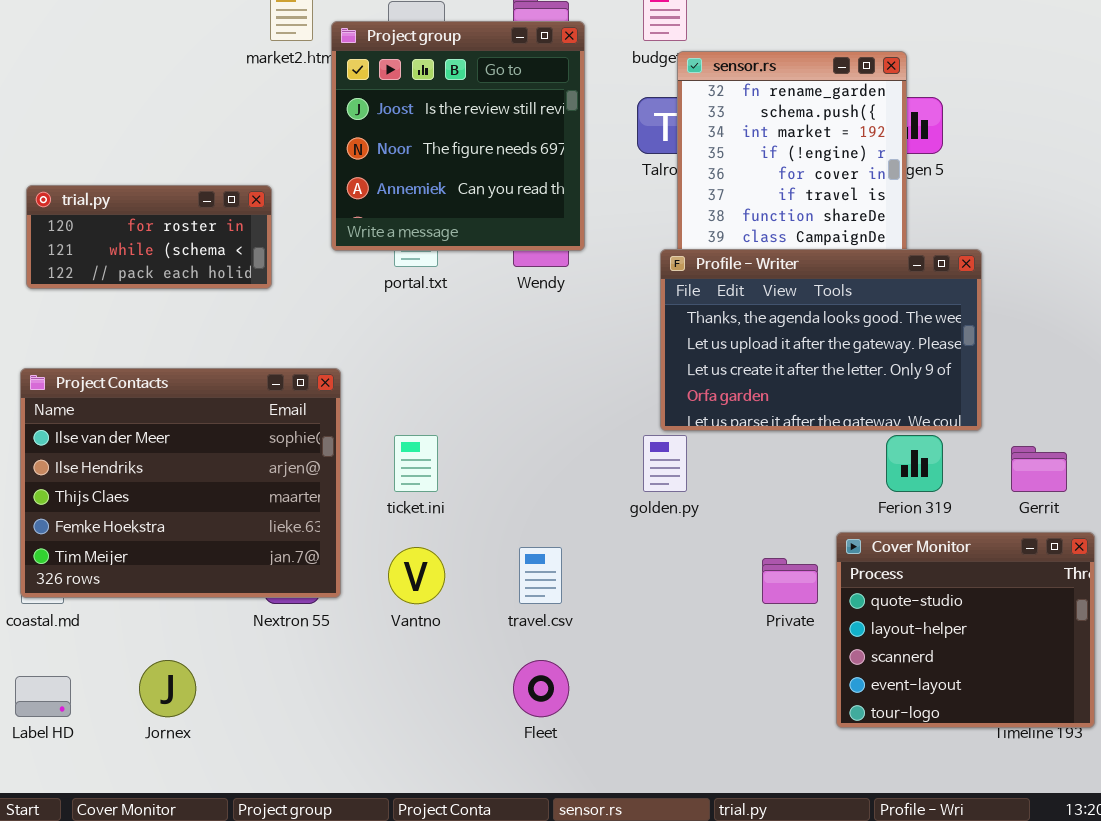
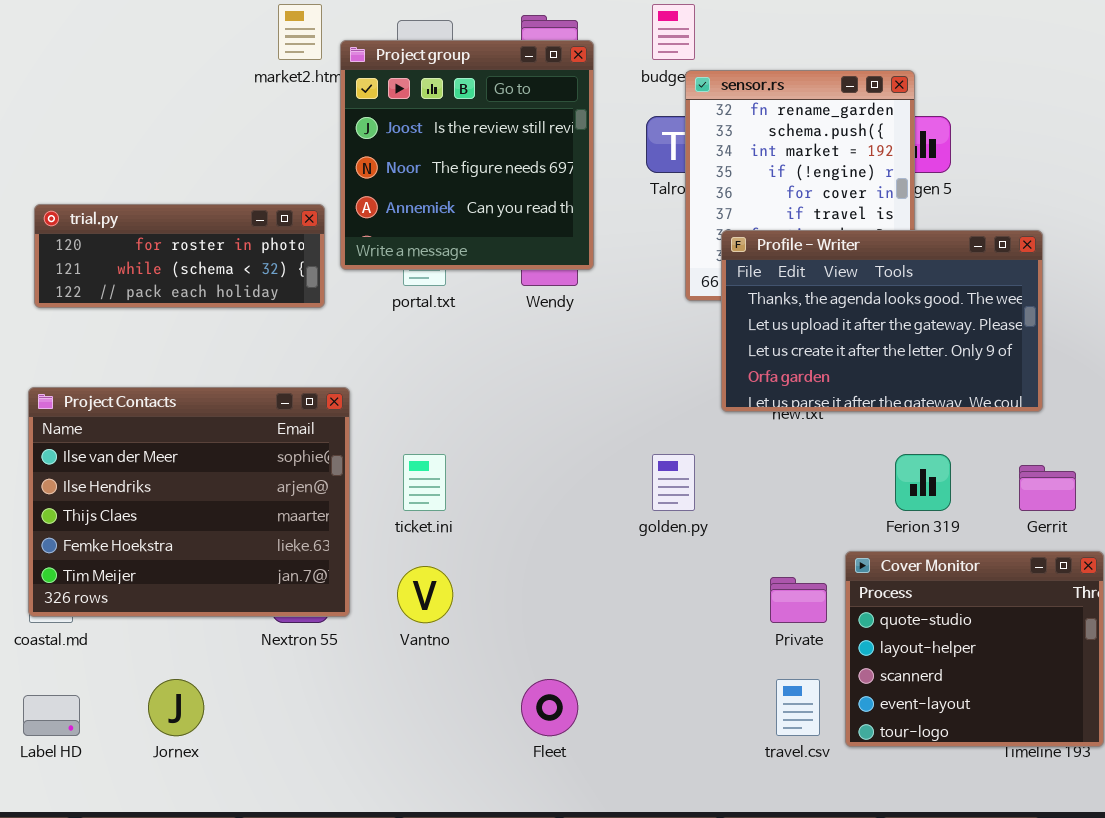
trial.py: [26,185,272,289] -> [34,204,325,308], resized
Profile - Writer: [660,249,982,431] -> [721,230,1043,412], moved
travel.csv: [519,547,562,604] -> [776,679,820,736], moved

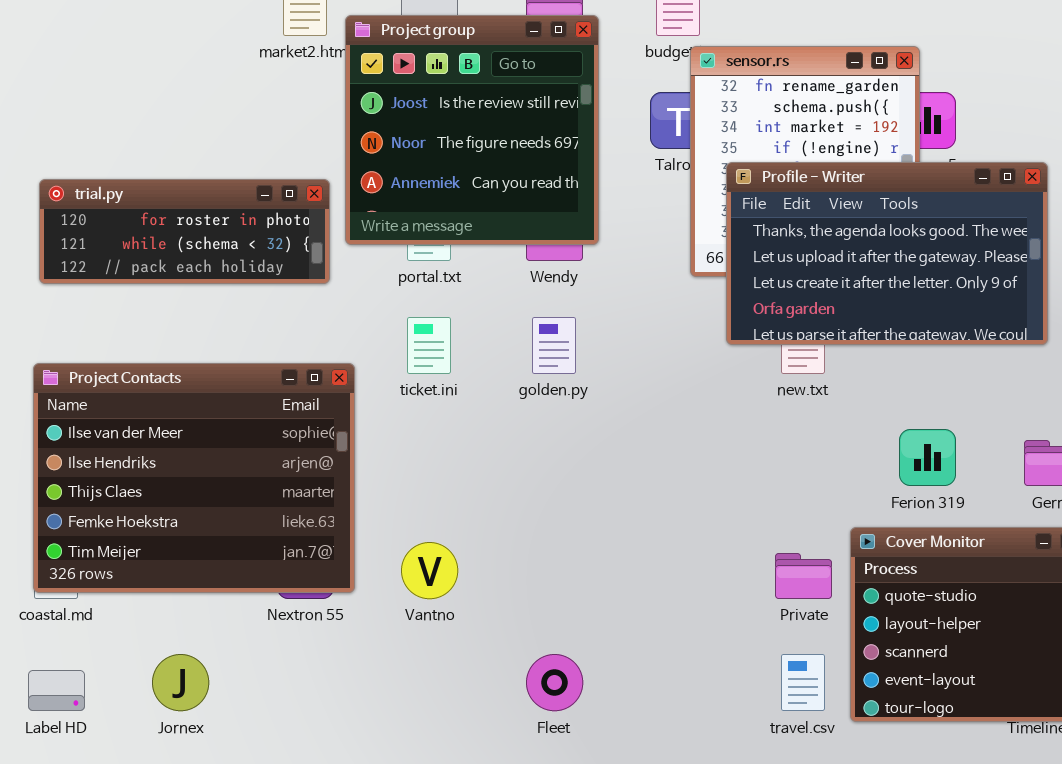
Profile - Writer: [721,230,1043,412] -> [726,162,1048,345], moved
ticket.ini: [403,454,446,511] -> [407,317,451,374], moved
golden.py: [652,454,695,511] -> [532,317,576,374], moved

